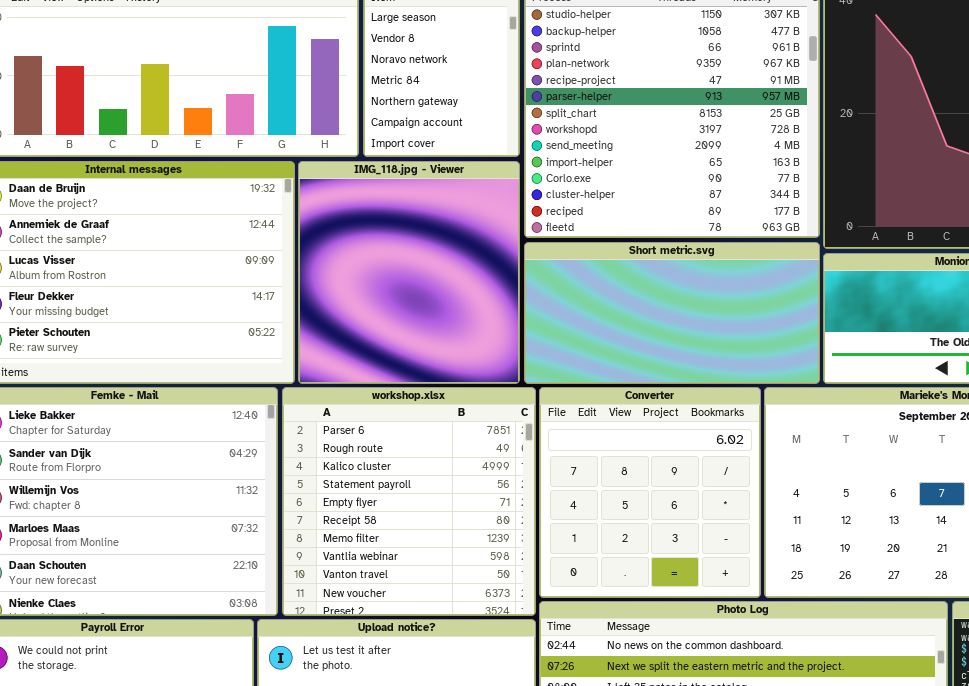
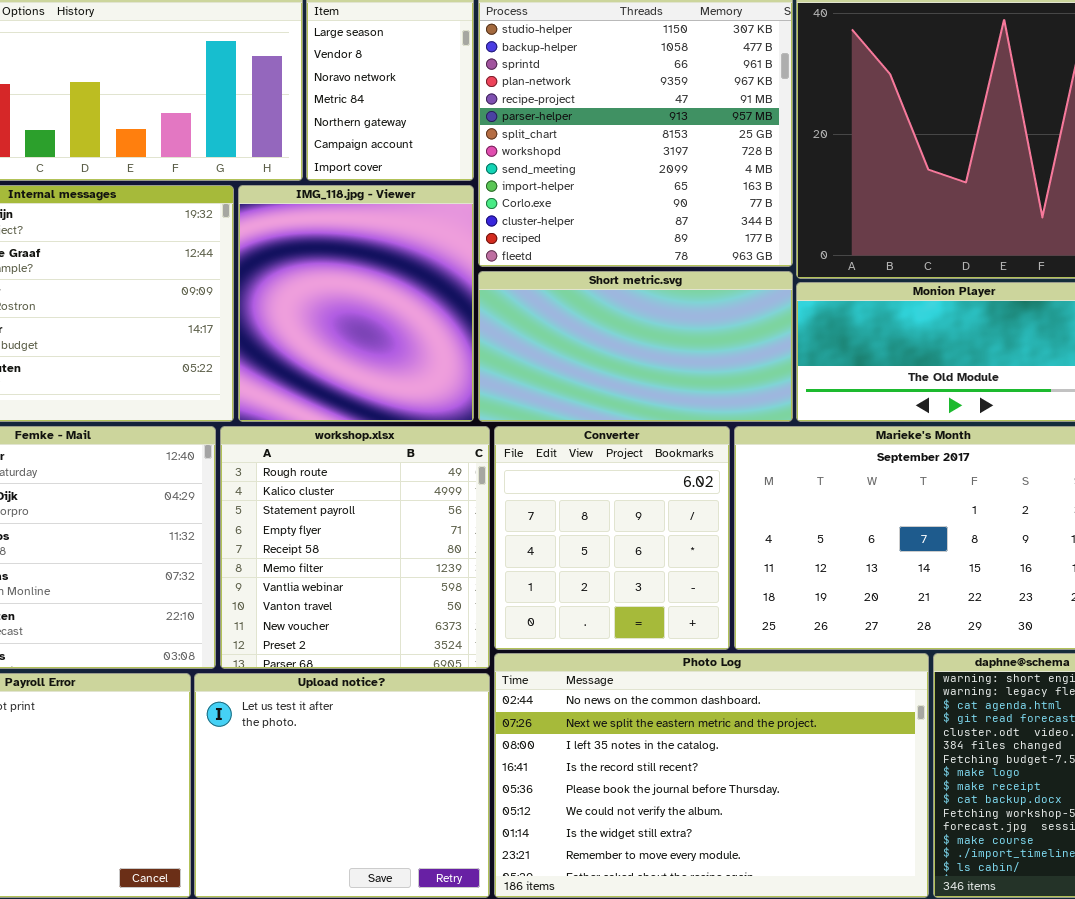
workshop.xlsx: [282,387,536,616] -> [220,426,490,669], scrolled down 1 row

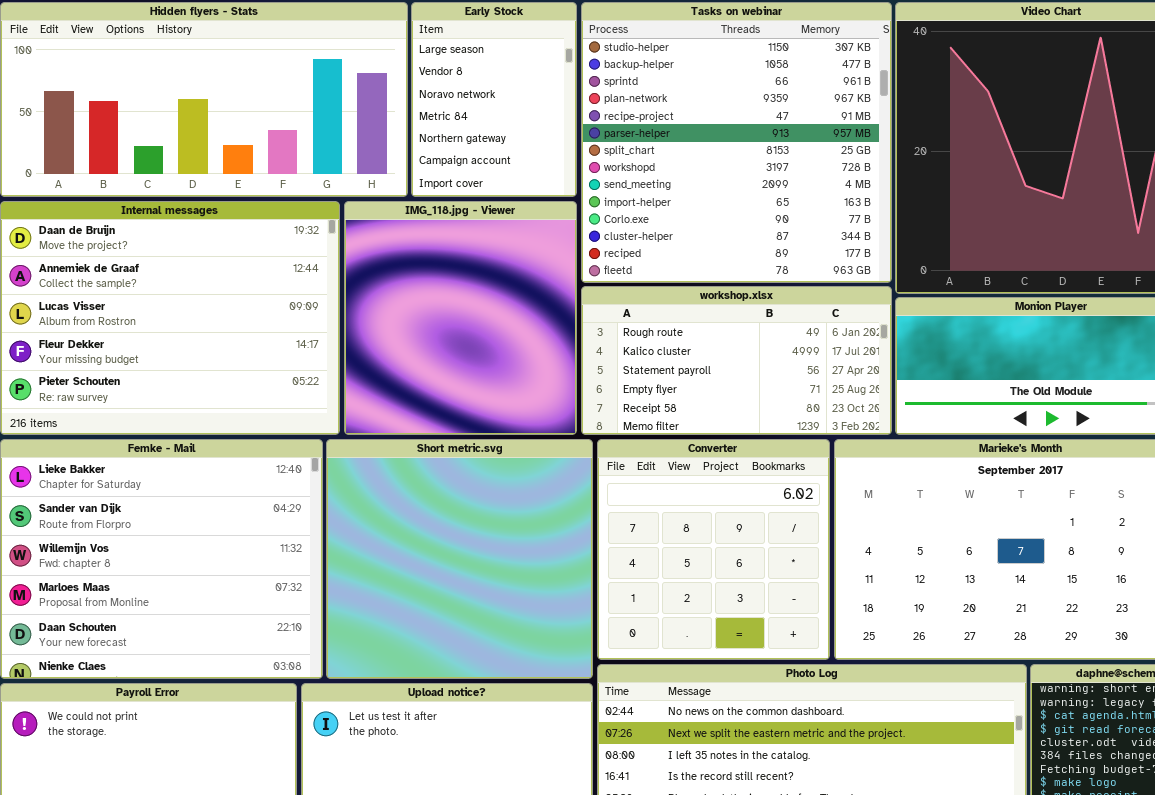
Short metric.svg: [478,271,793,422] -> [326,439,593,679], moved, resized
workshop.xlsx: [220,426,490,669] -> [581,286,892,435], moved, resized

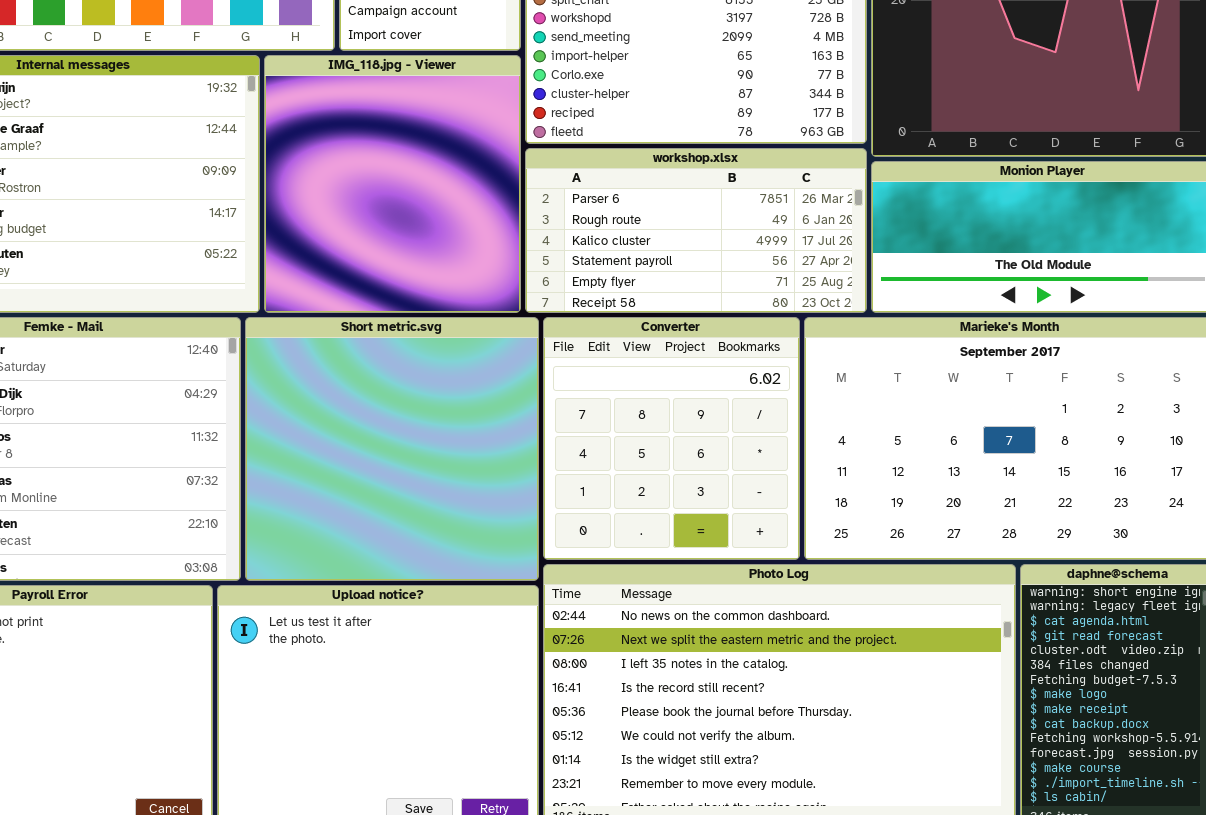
workshop.xlsx: [581,286,892,435] -> [525,148,867,313], scrolled up 1 row

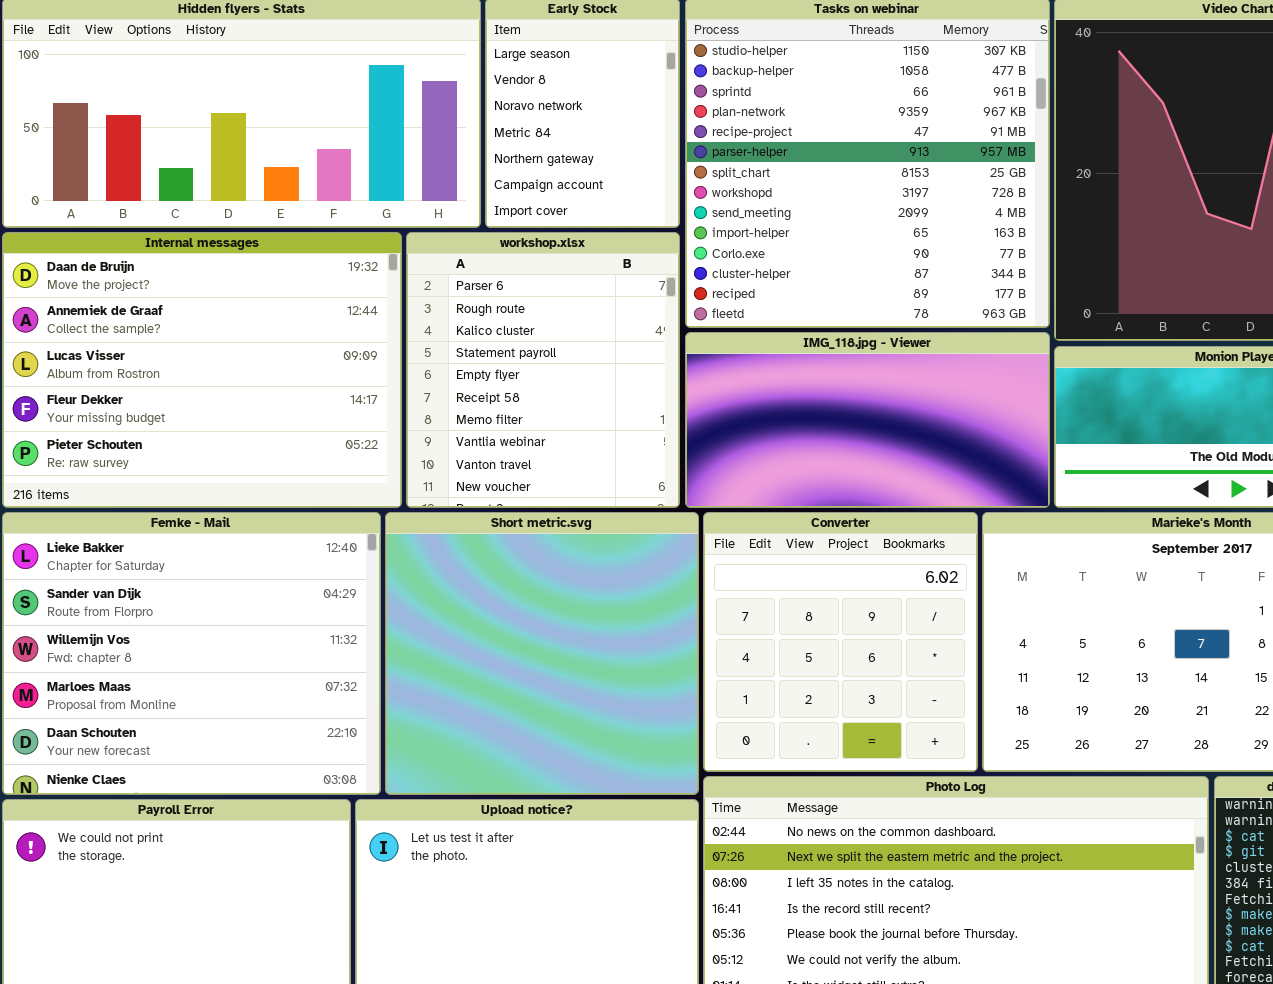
IMG_118.jpg - Viewer: [264,55,521,313] -> [685,332,1050,508], moved, resized
workshop.xlsx: [525,148,867,313] -> [406,232,680,508], moved, resized

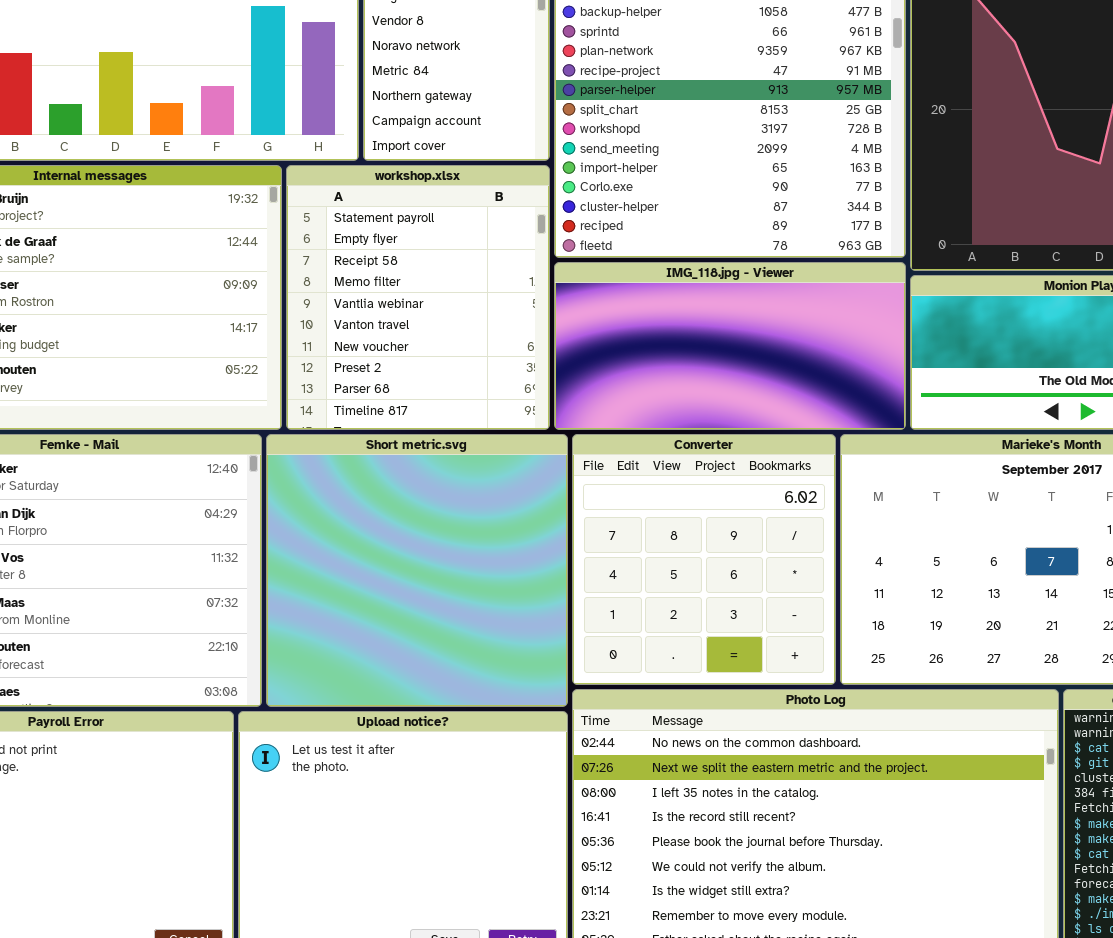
workshop.xlsx: [406,232,680,508] -> [286,165,550,430], scrolled down 3 rows

